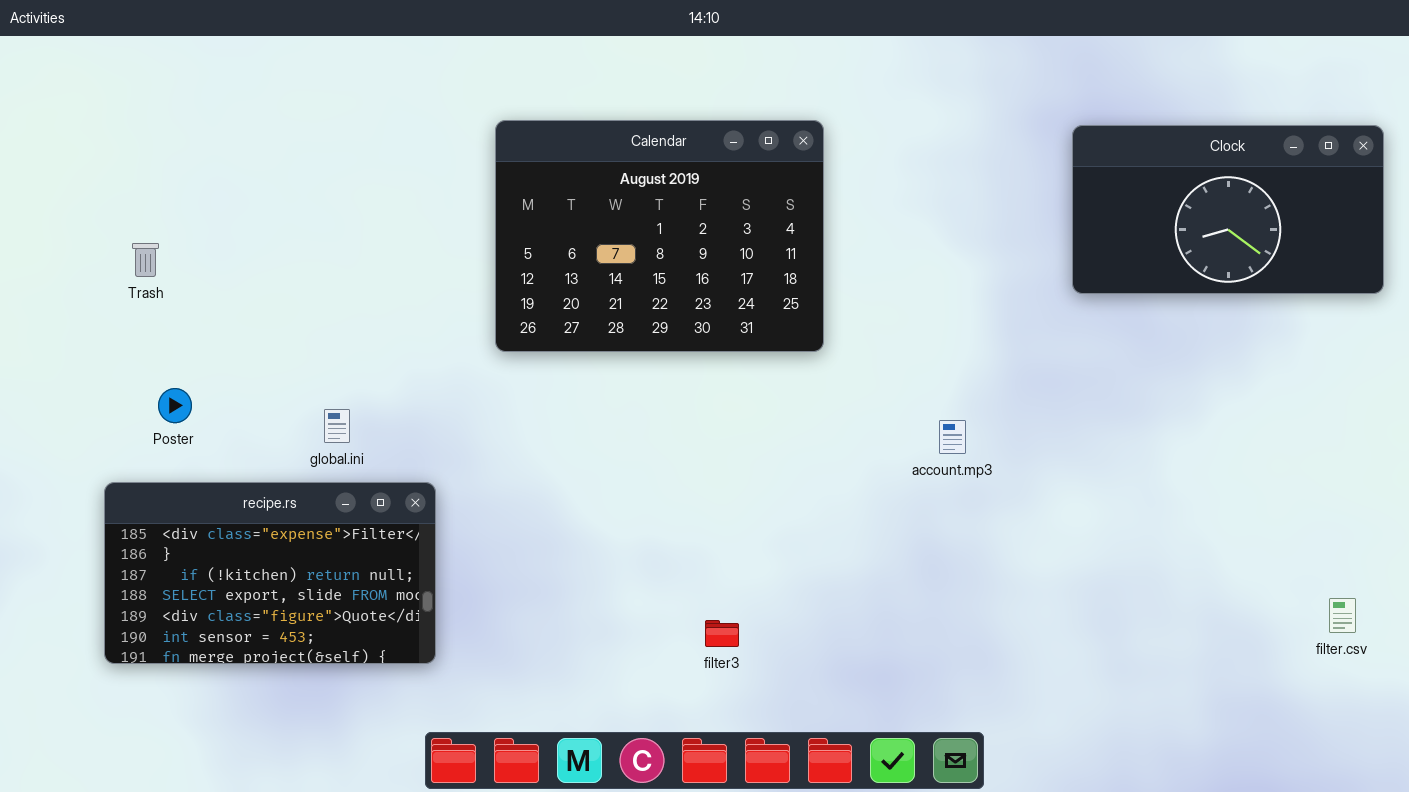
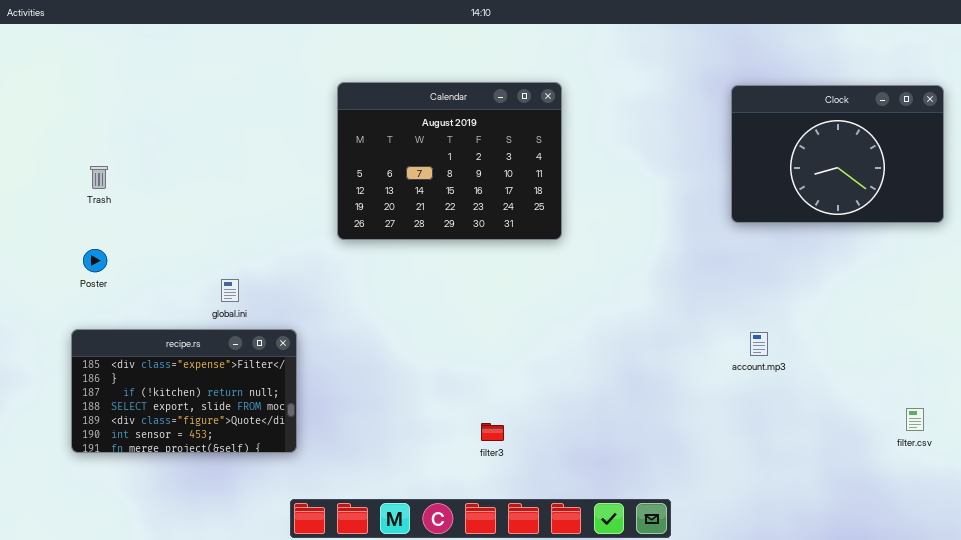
Clock: [1072,125,1384,294] -> [731,85,944,223], resized
Poster: [158,388,192,423] -> [83,249,107,272], moved
account.mp3: [939,420,966,454] -> [750,332,768,356], moved

